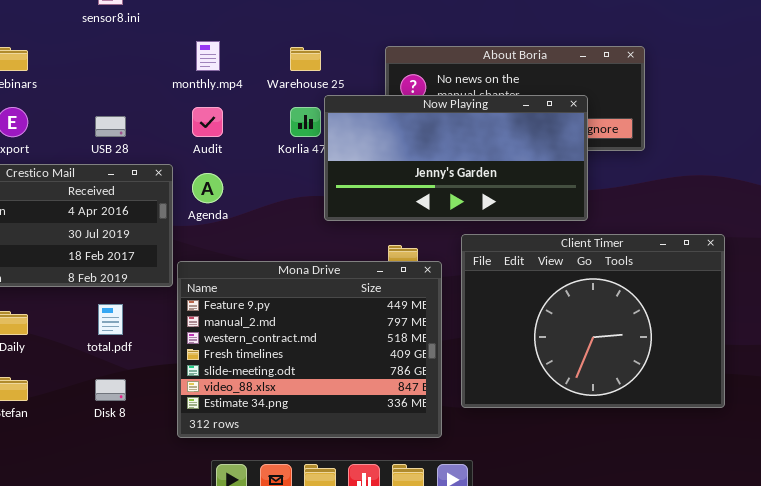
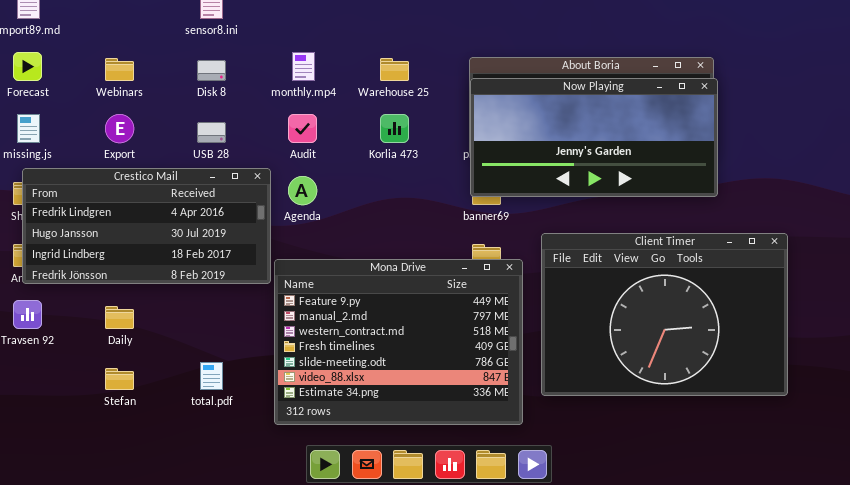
Now Playing: [324,95,588,221] -> [470,78,718,197], moved
total.pdf: [98,304,123,335] -> [200,362,223,390], moved
Disk 8: [95,379,126,401] -> [197,60,226,81], moved

